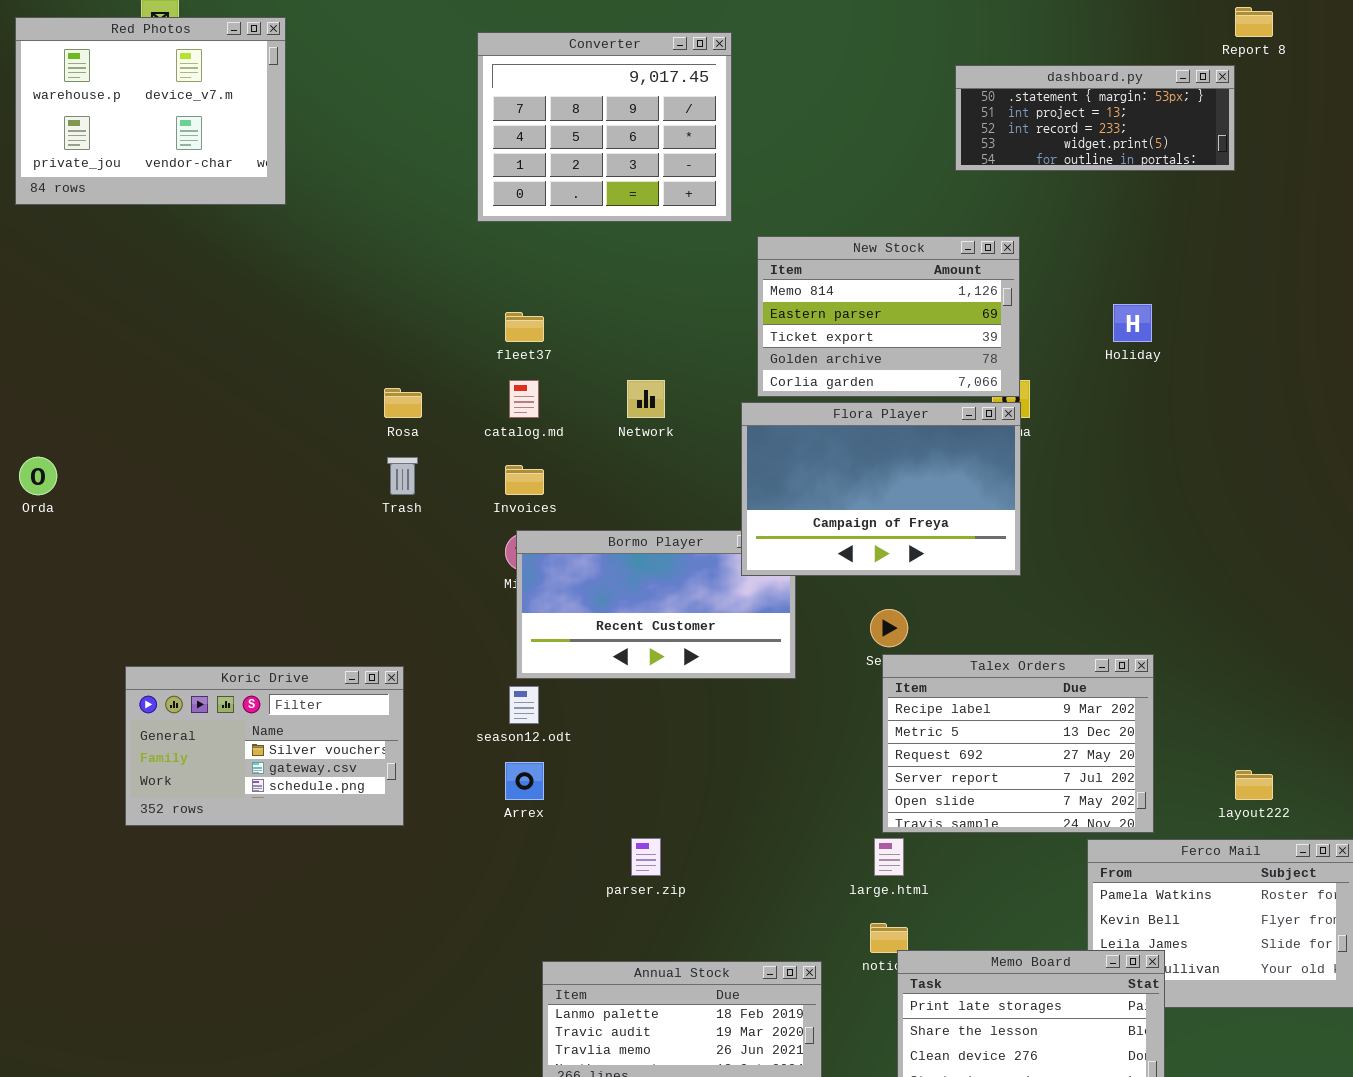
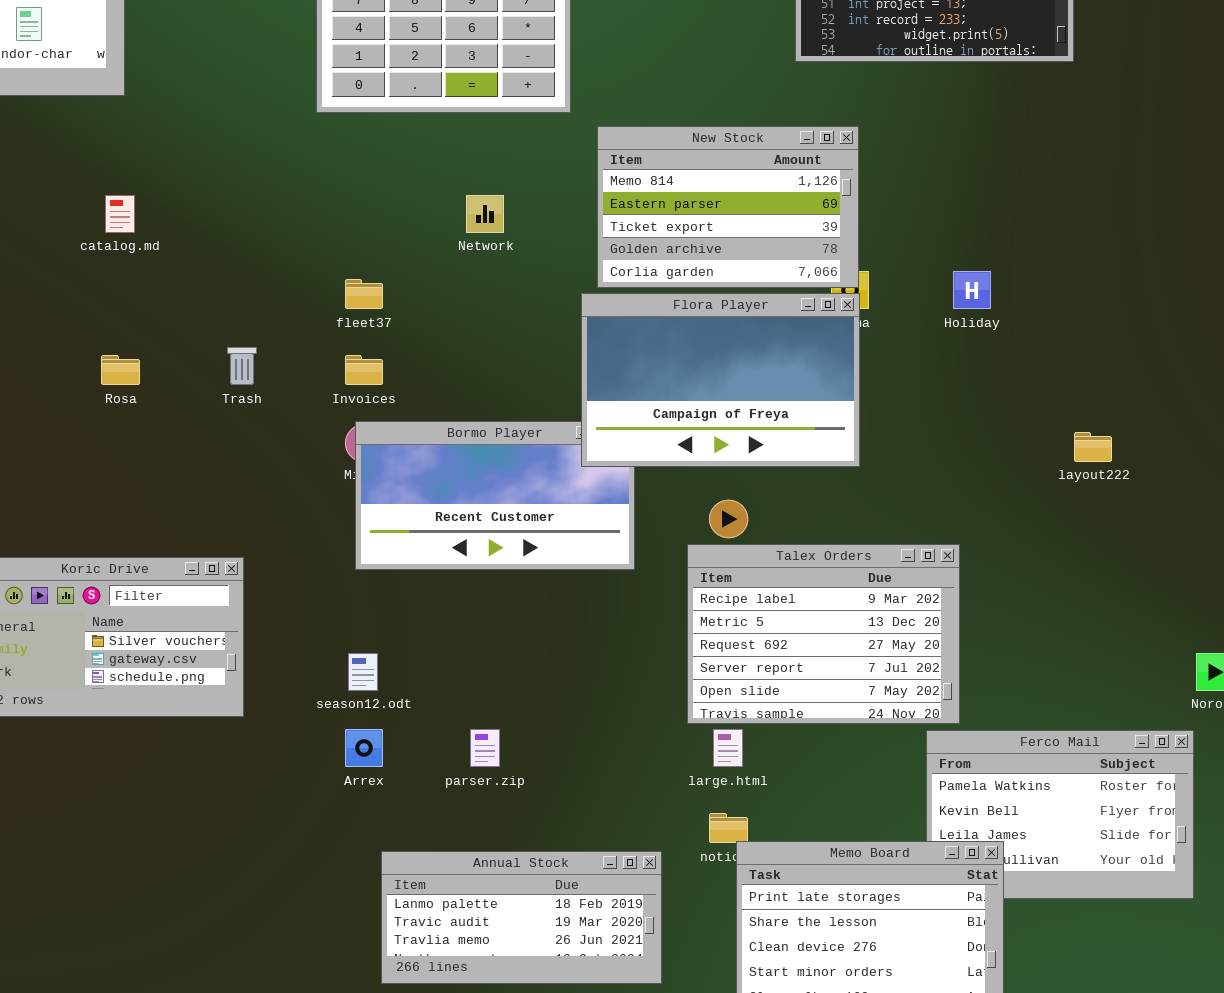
Holiday: [1113,304,1152,342] -> [953,271,991,309], moved
fleet37: [505,312,544,342] -> [345,279,383,309], moved
catalog.md: [509,380,539,418] -> [105,195,135,233], moved
Network: [627,380,665,418] -> [466,195,504,233], moved
Rosa: [384,388,422,418] -> [101,355,140,385], moved
Talex Orders: [882,654,1154,833] -> [687,544,960,724], moved
season12.odt: [509,686,539,724] -> [348,653,378,691], moved
Arrex: [505,762,544,800] -> [345,729,383,767], moved
layout222: [1235,770,1273,800] -> [1074,432,1112,462], moved

